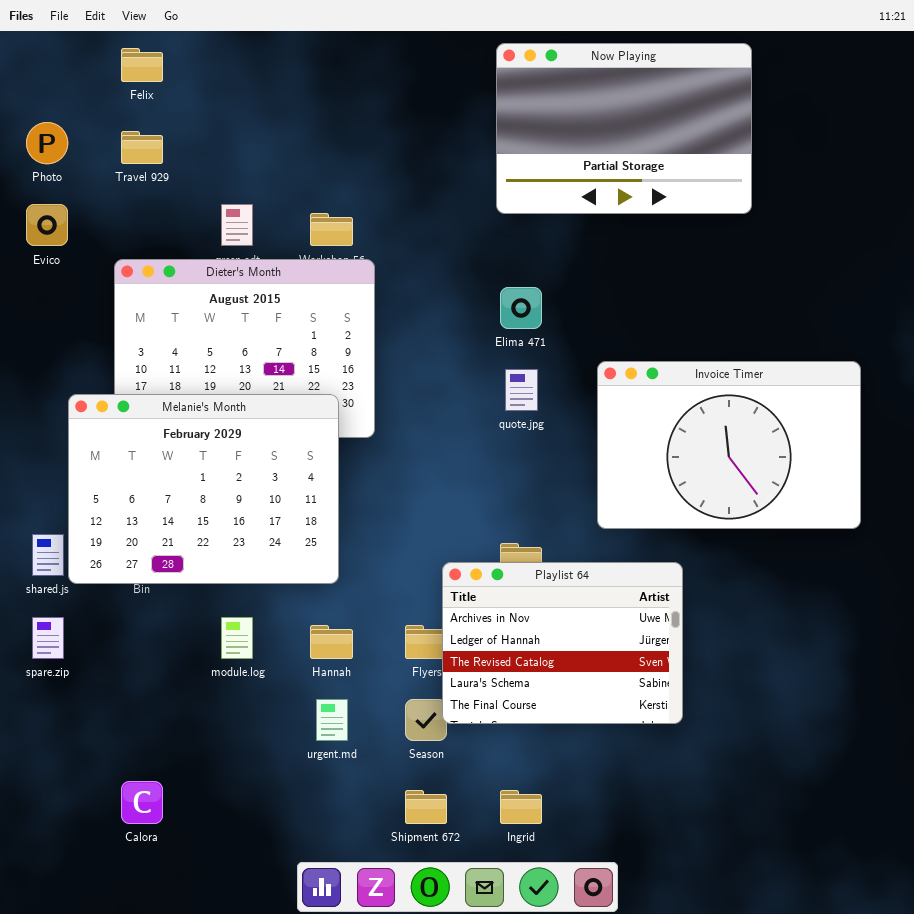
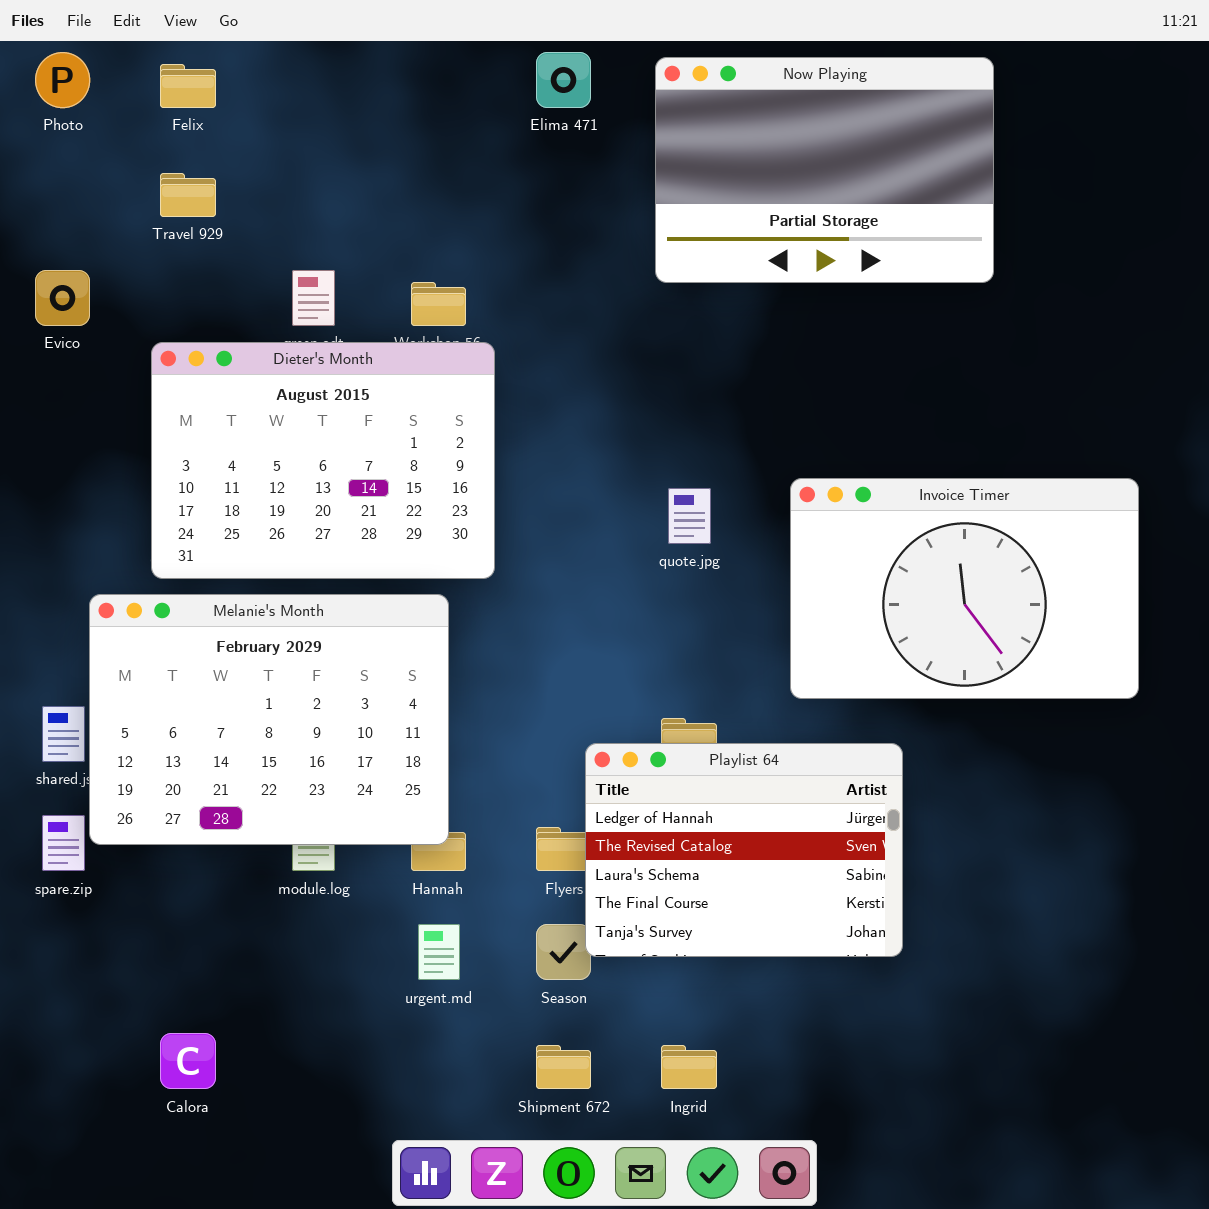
Photo: [26,122,68,164] -> [35,52,90,108], moved
Elima 471: [500,287,542,329] -> [536,52,591,108], moved
Melanie's Month: [68,394,339,584] -> [89,594,449,845], moved
Playlist 64: [442,562,683,724] -> [585,743,903,957], scrolled down 1 row

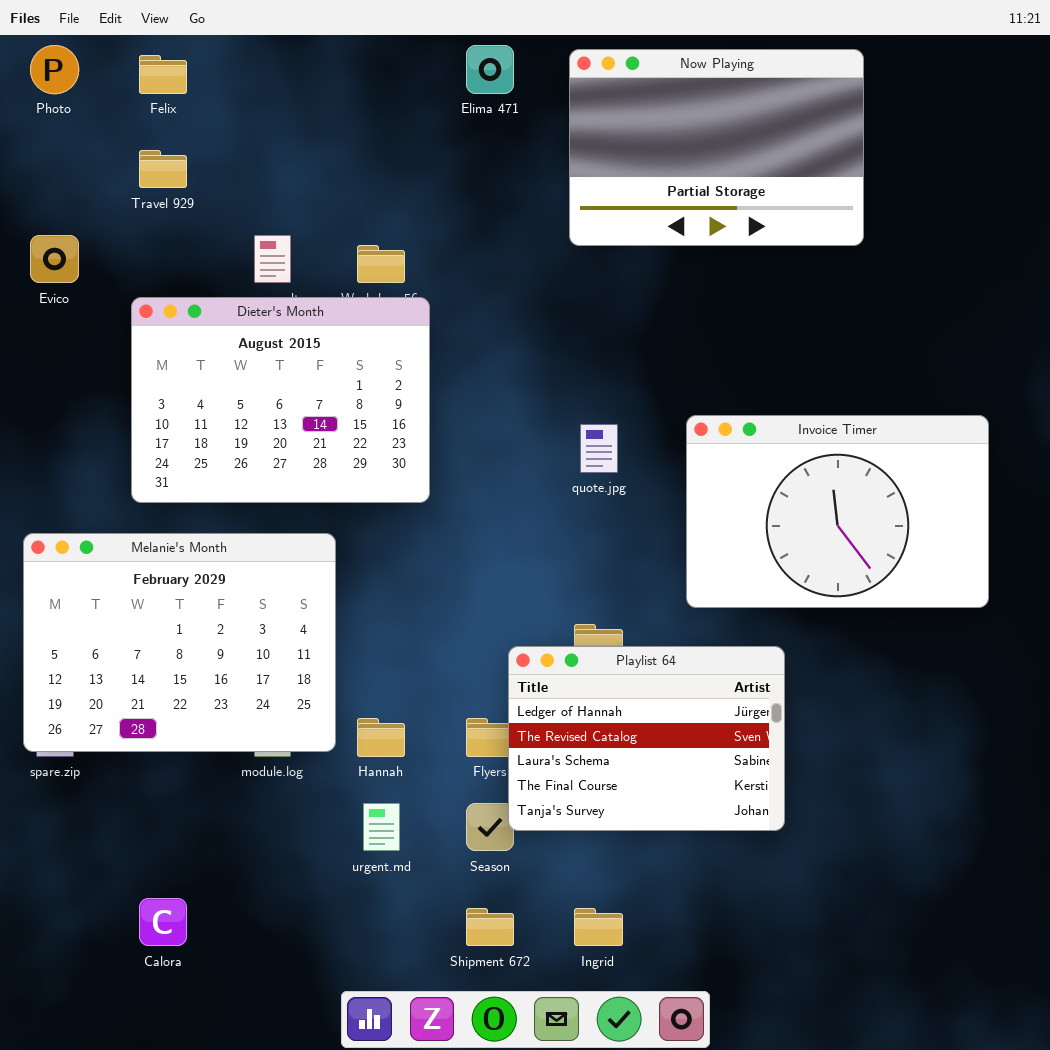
Melanie's Month: [89,594,449,845] -> [23,533,336,752], moved

